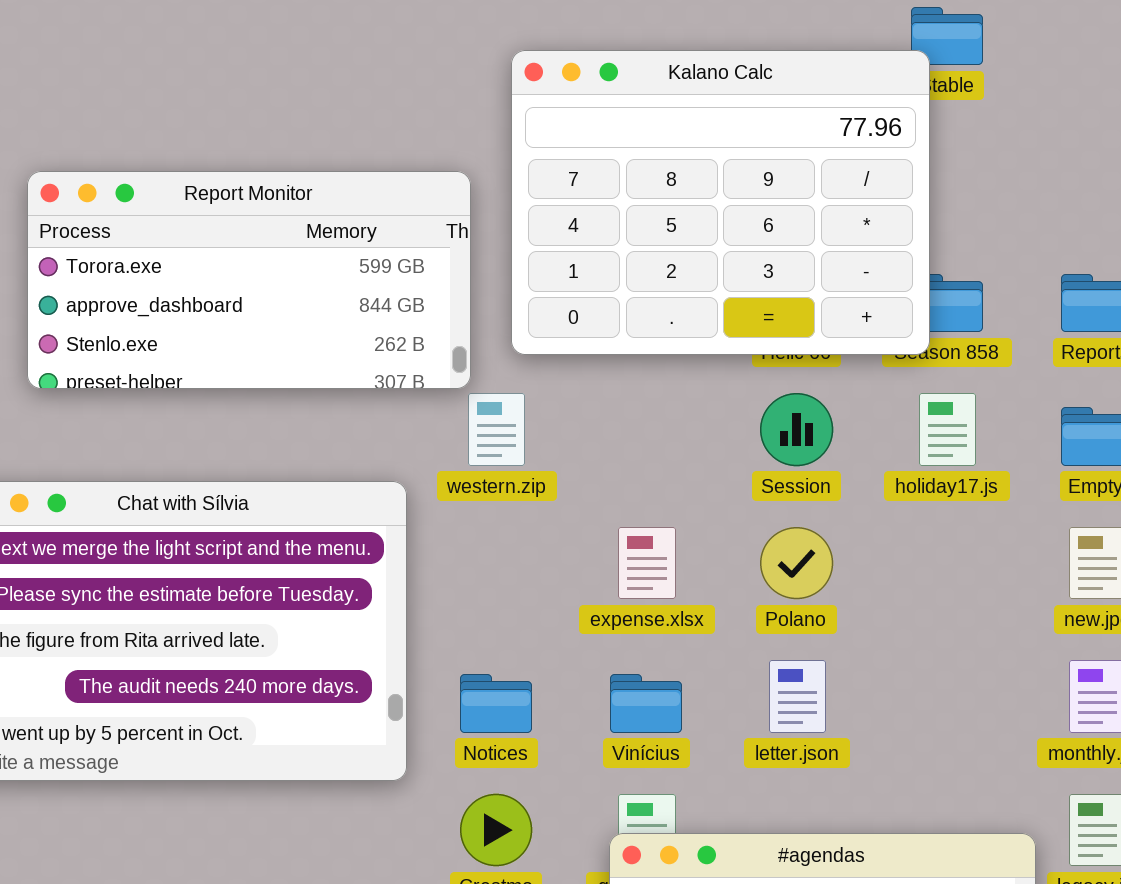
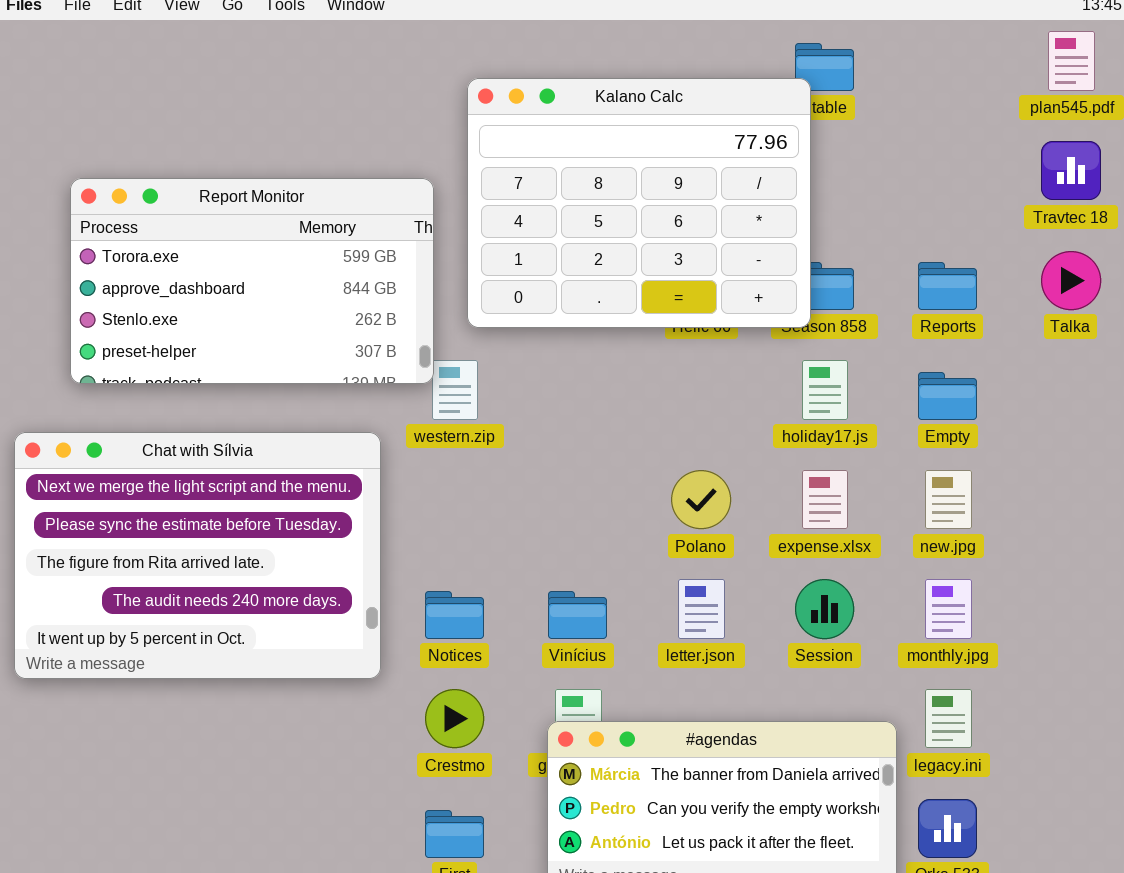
Report Monitor: [27,171,471,389] -> [70,178,434,384], resized
Session: [760,393,833,466] -> [795,579,854,639], moved
expense.xlsx: [618,527,676,599] -> [802,470,848,529], moved

